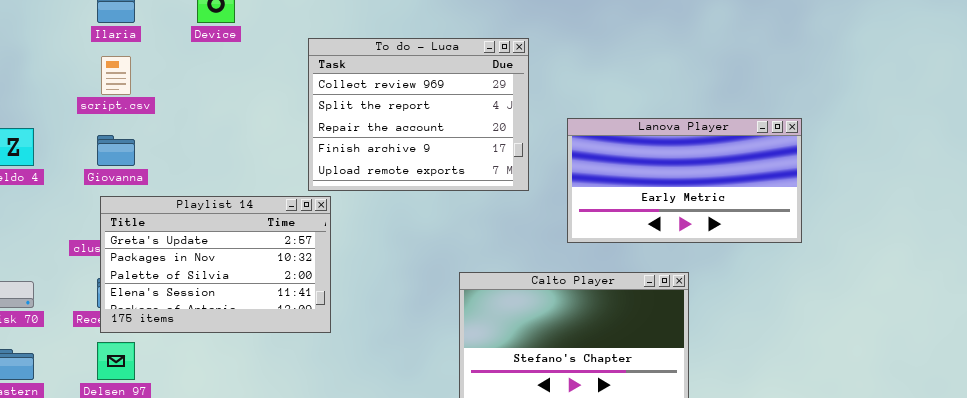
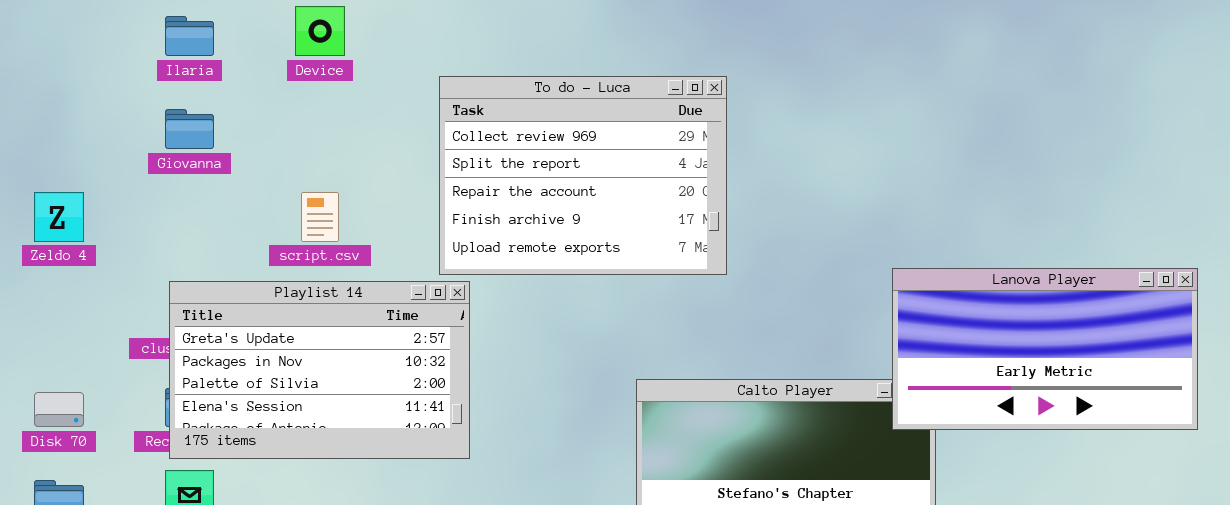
script.csv: [101,56,131,95] -> [301,192,339,242], moved
Lanova Player: [567,118,802,243] -> [892,268,1198,430], moved
Giovanna: [97,135,135,166] -> [165,109,214,149], moved

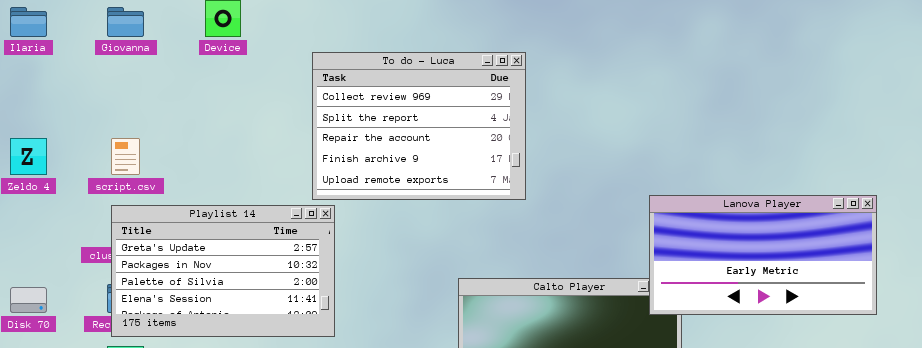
Ilaria: [165,16,214,56] -> [10,7,47,37], moved
Giovanna: [165,109,214,149] -> [107,7,144,37], moved
script.csv: [301,192,339,242] -> [111,138,140,175], moved

